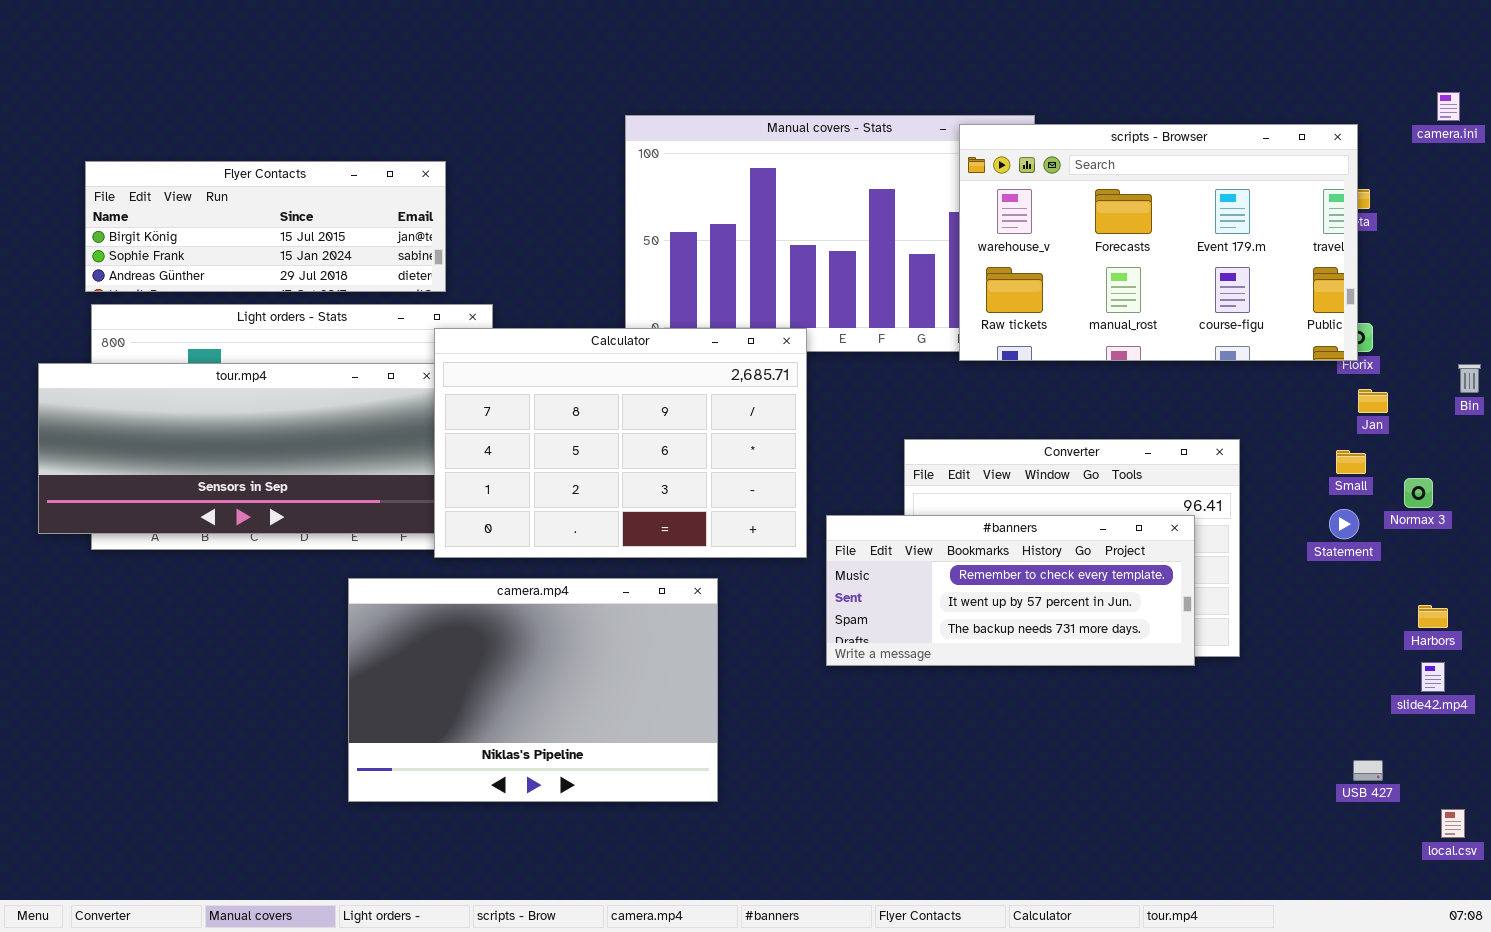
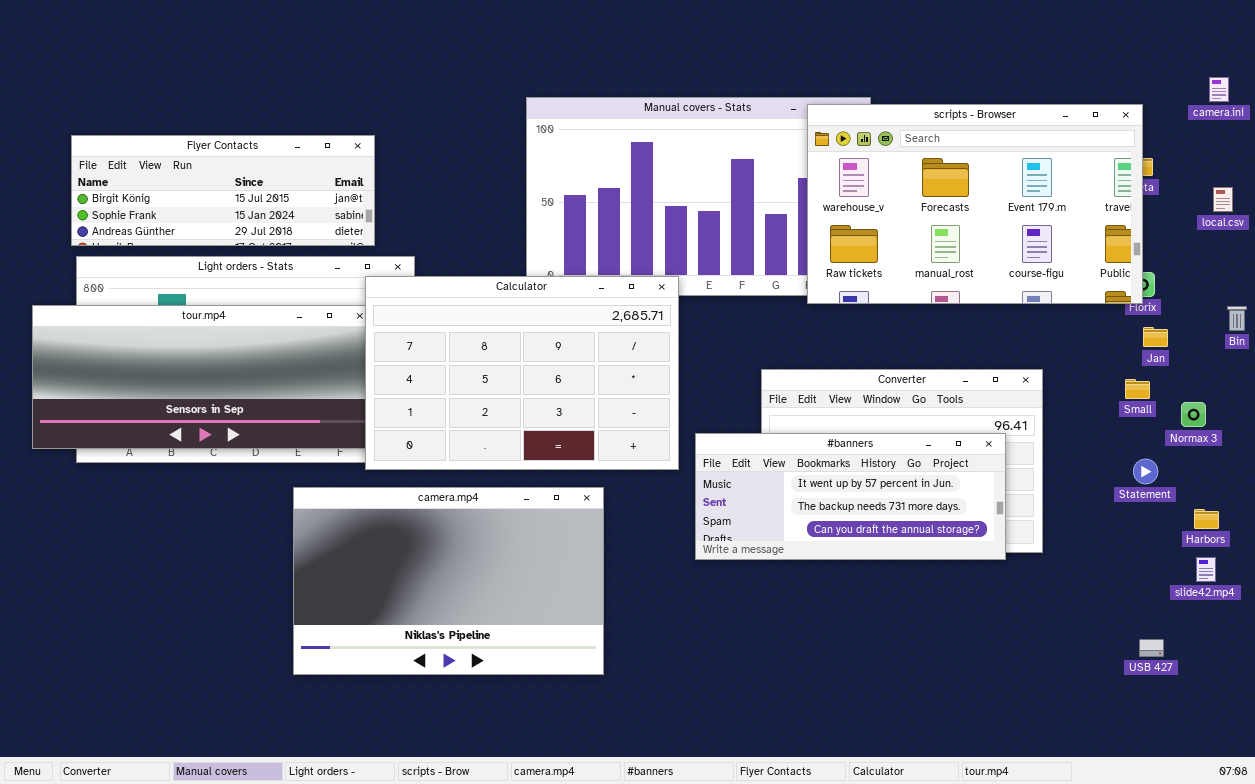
Statement: [1329,509,1359,539] -> [1133,459,1158,484], moved
#banners: [826,515,1195,666] -> [695,433,1006,560], scrolled down 1 row
local.csv: [1441,809,1465,838] -> [1213,187,1233,212], moved

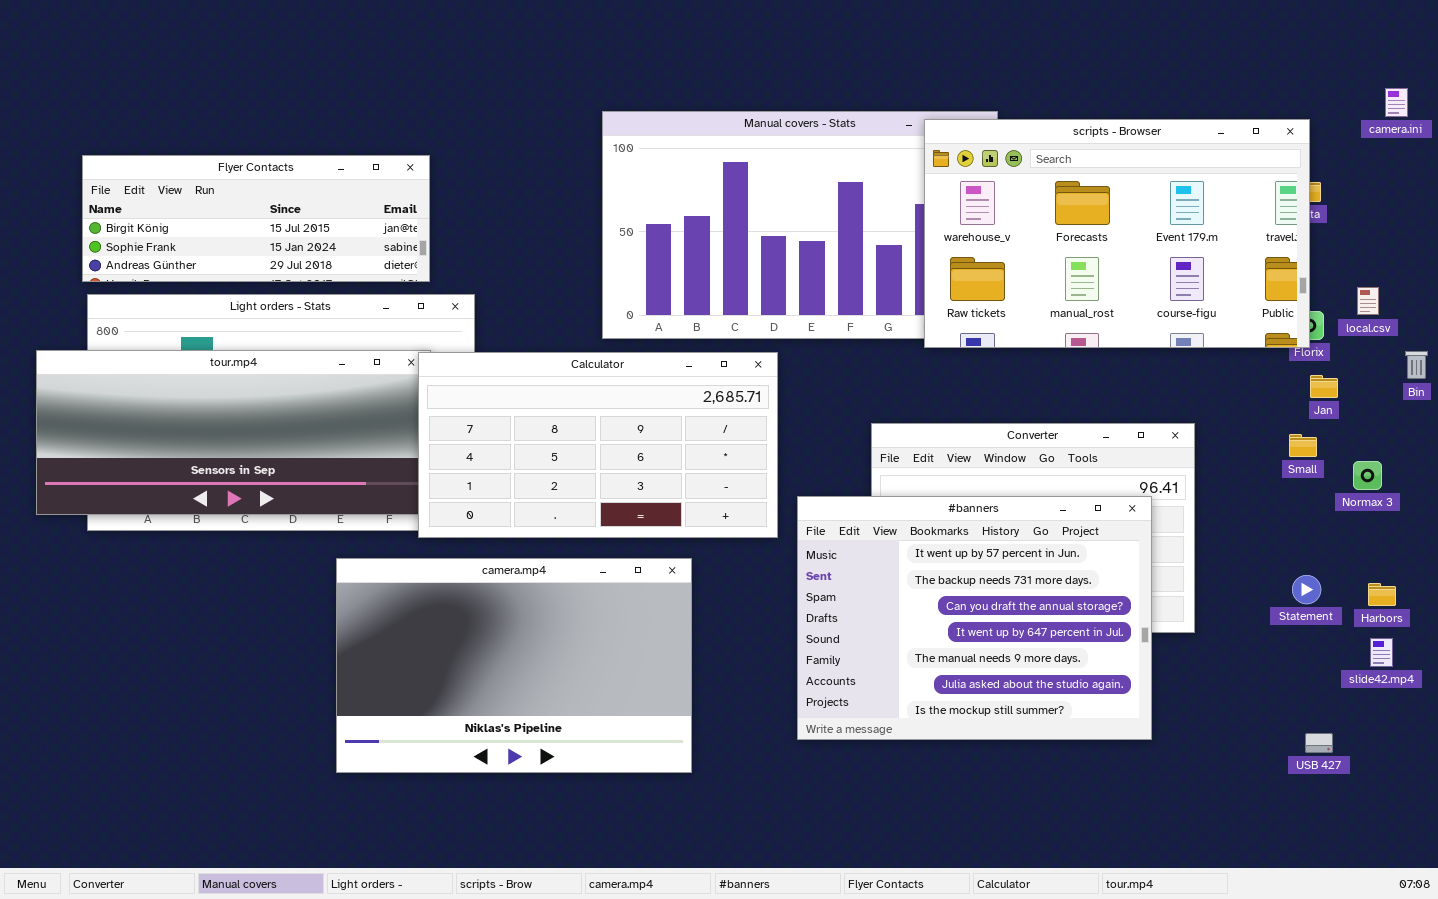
local.csv: [1213,187,1233,212] -> [1357,287,1379,315], moved
Calculator: [365,276,679,470] -> [418,352,778,538], resized
#banners: [695,433,1006,560] -> [797,496,1152,740], resized
Statement: [1133,459,1158,484] -> [1292,575,1321,604], moved

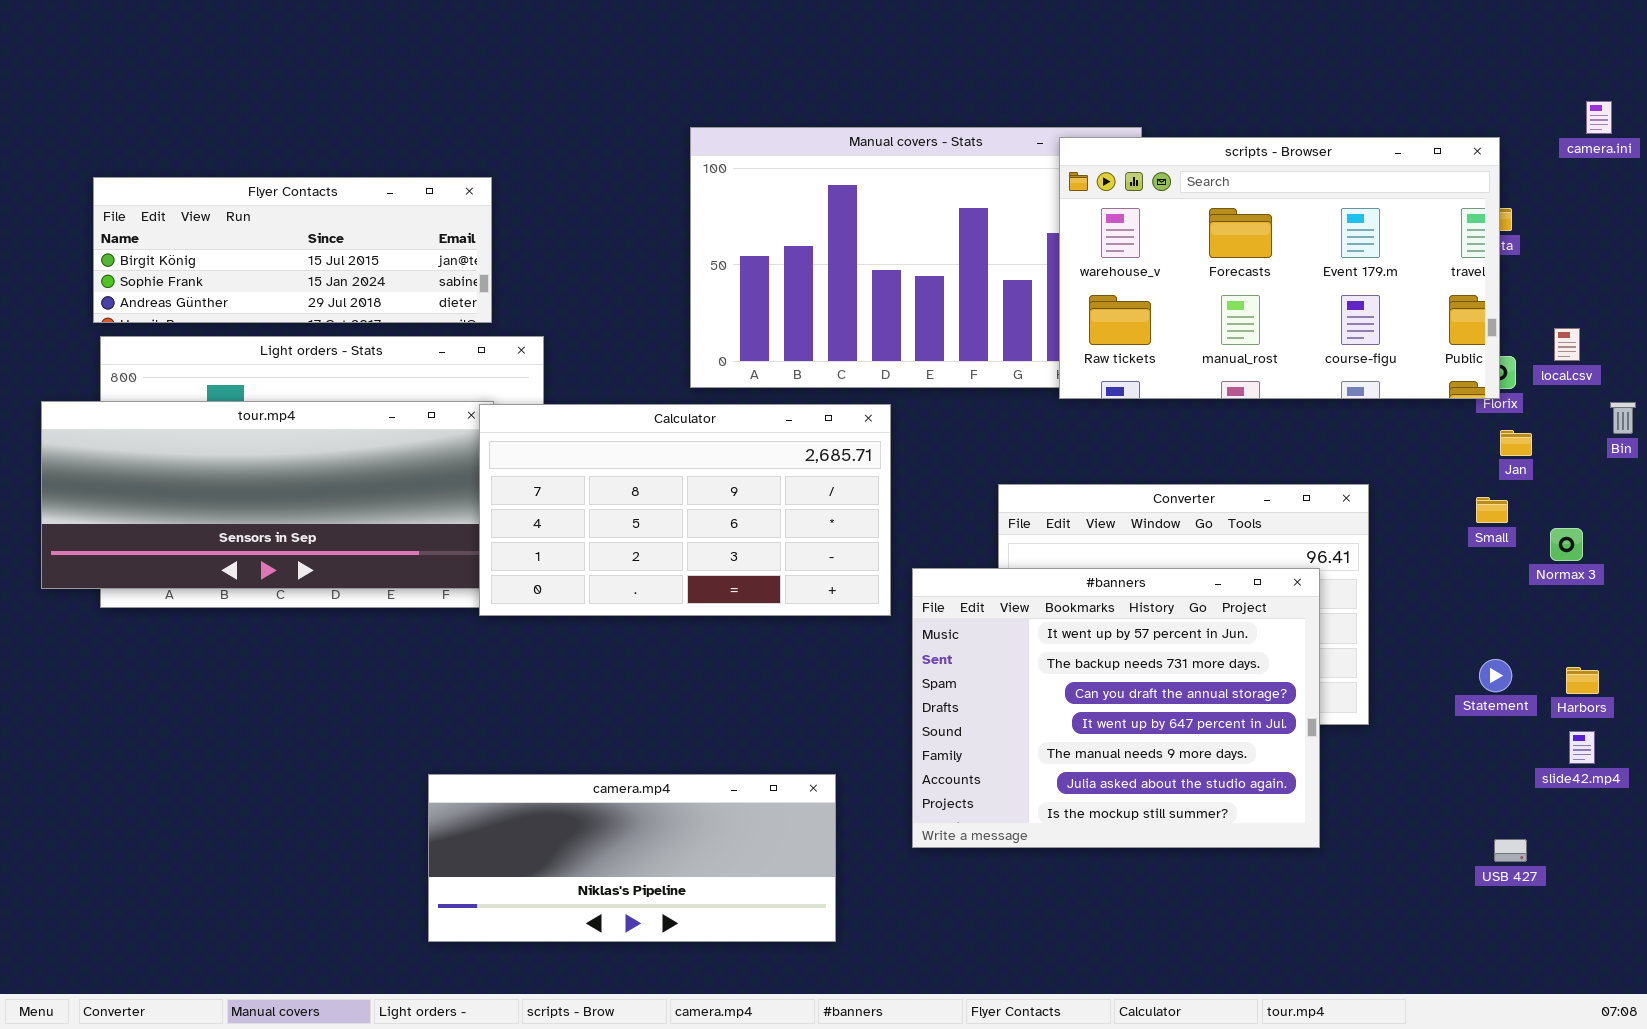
camera.mp4: [336,558,692,773] -> [428,774,836,942], moved, resized

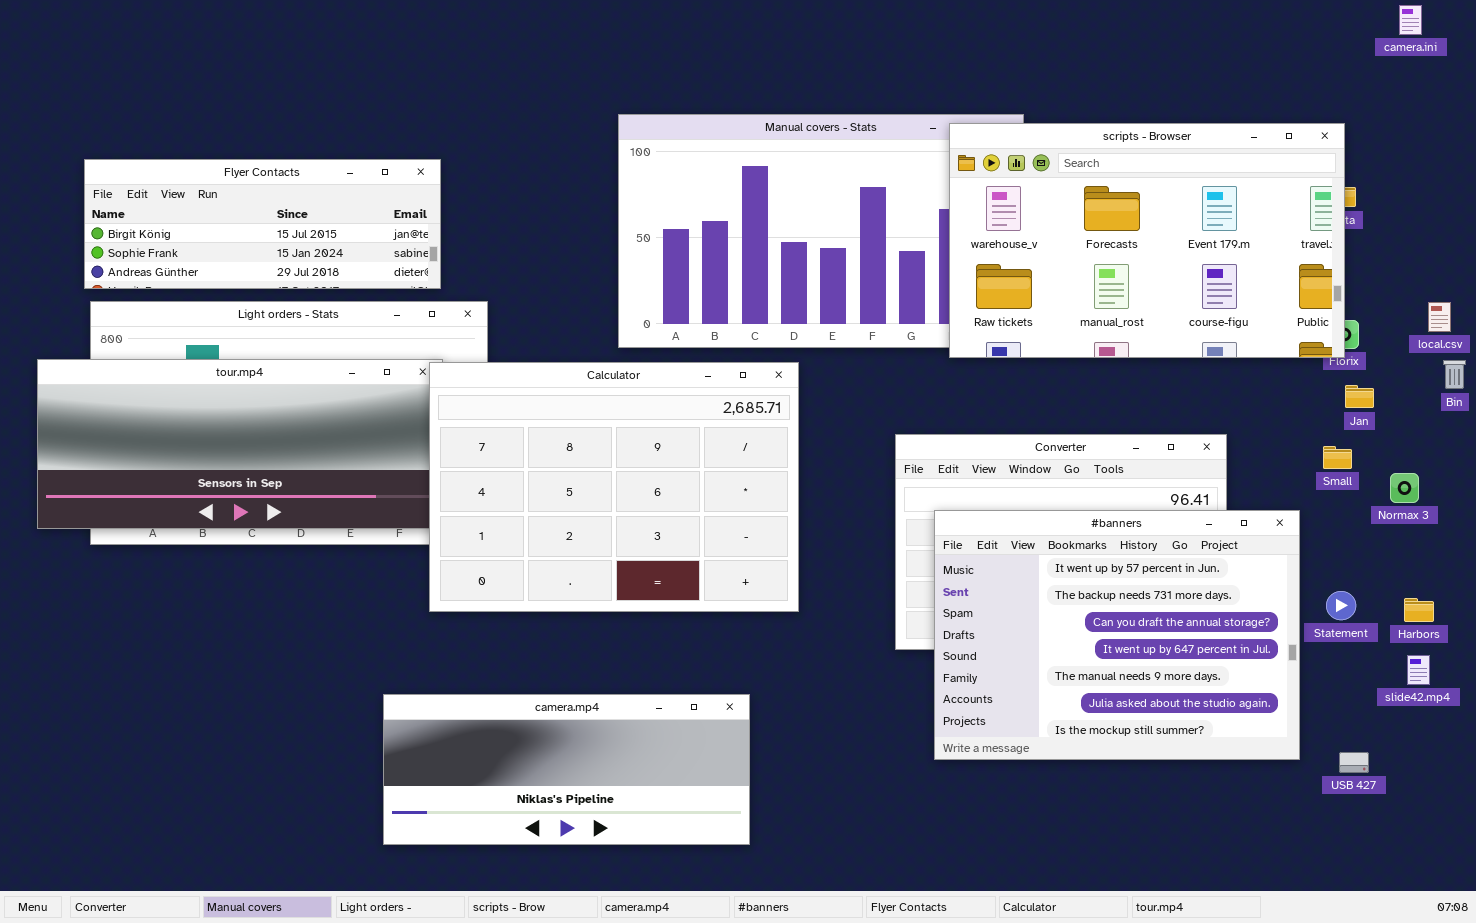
camera.ini: [1586,101,1612,134] -> [1399,5,1422,35], moved
local.csv: [1554,328,1580,361] -> [1428,302,1451,332], moved
Calculator: [479,404,891,616] -> [429,362,799,612], resized
#banners: [912,568,1320,848] -> [934,510,1300,760], moved

